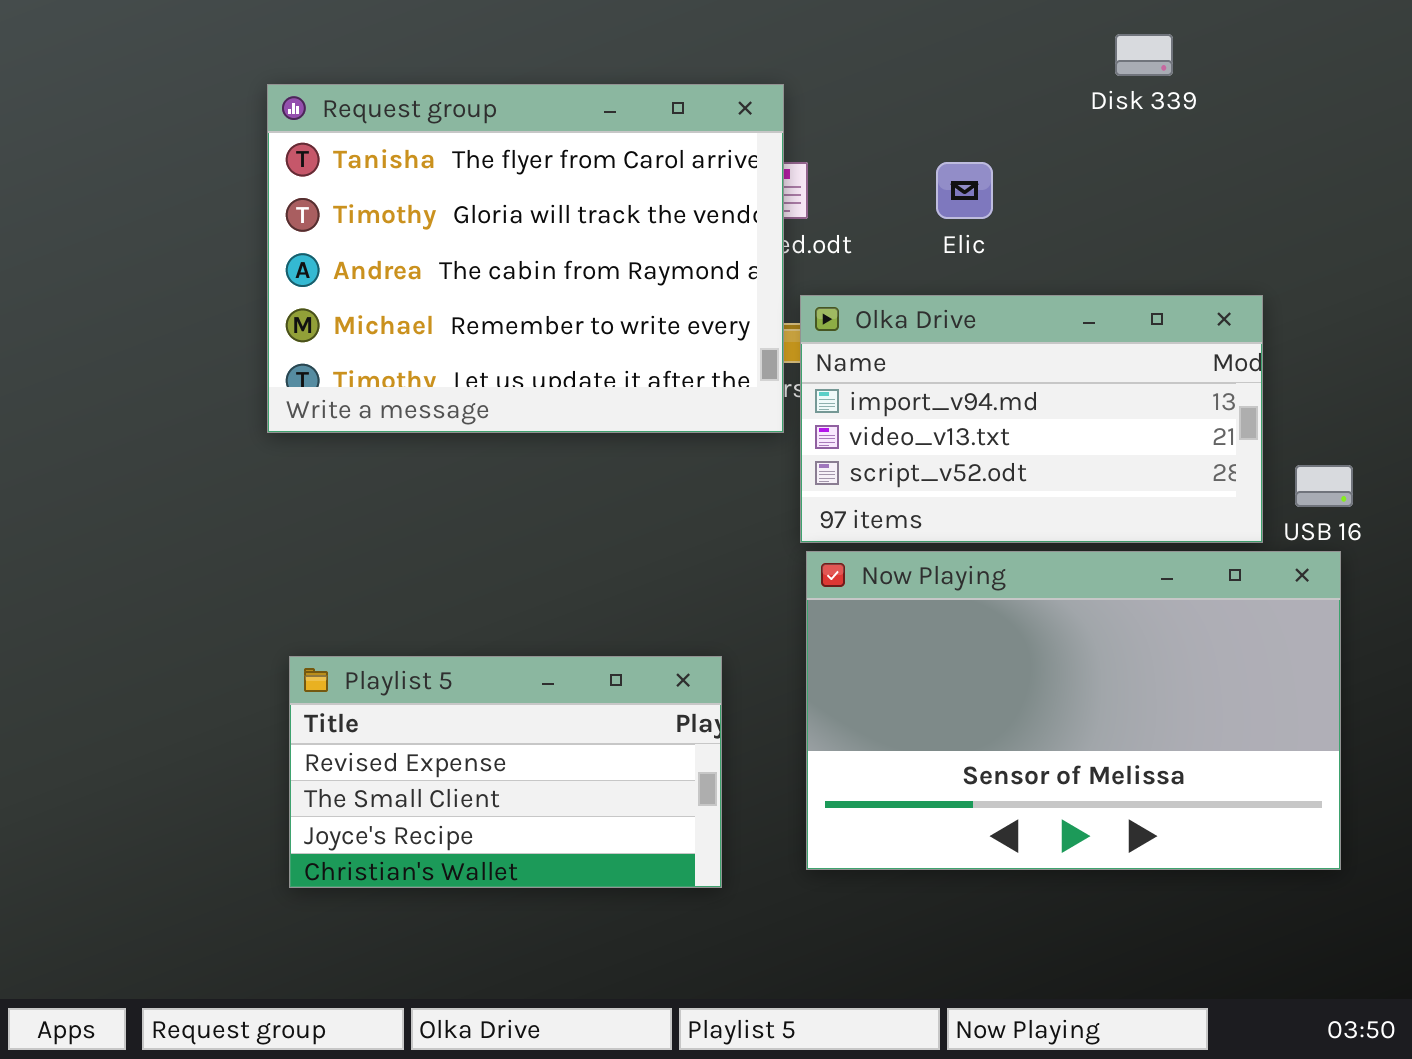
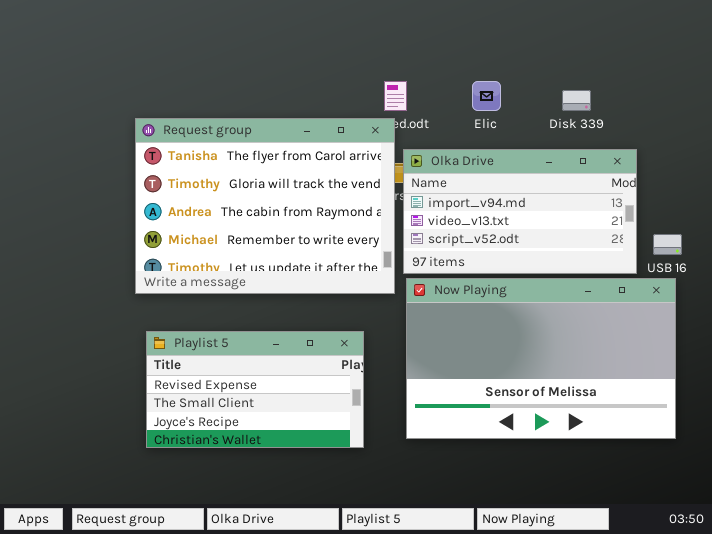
Disk 339: [1115,34,1173,76] -> [562,90,591,111], moved
Request group: [267,84,784,433] -> [135,118,395,294], moved

